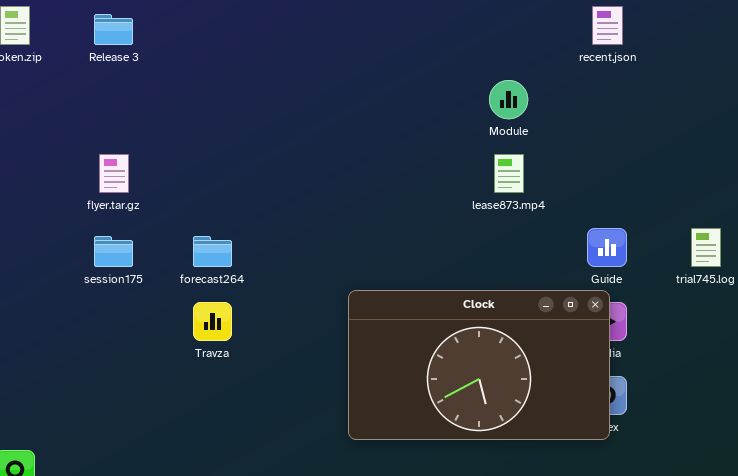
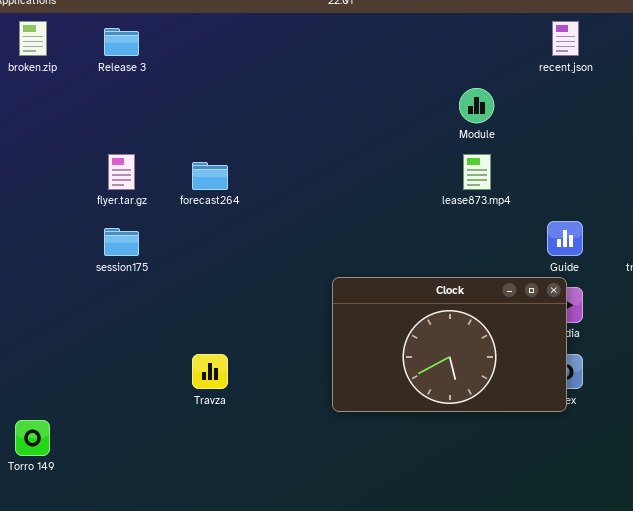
forecast264: [193,236,232,267] -> [192,162,228,190], moved
Travza: [193,302,232,341] -> [192,354,228,389], moved

